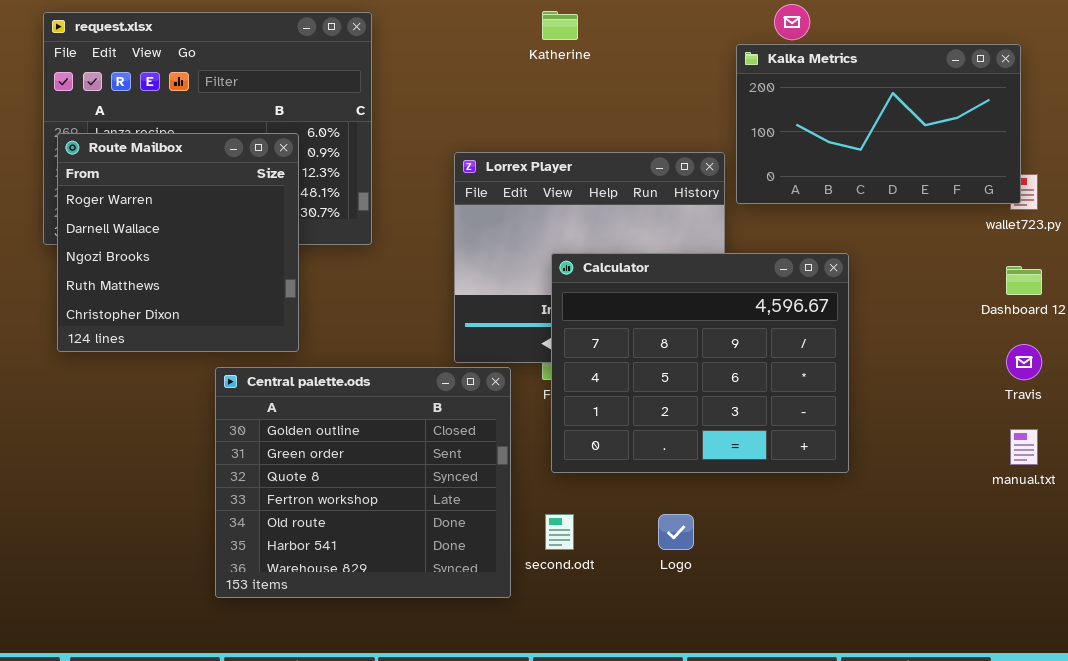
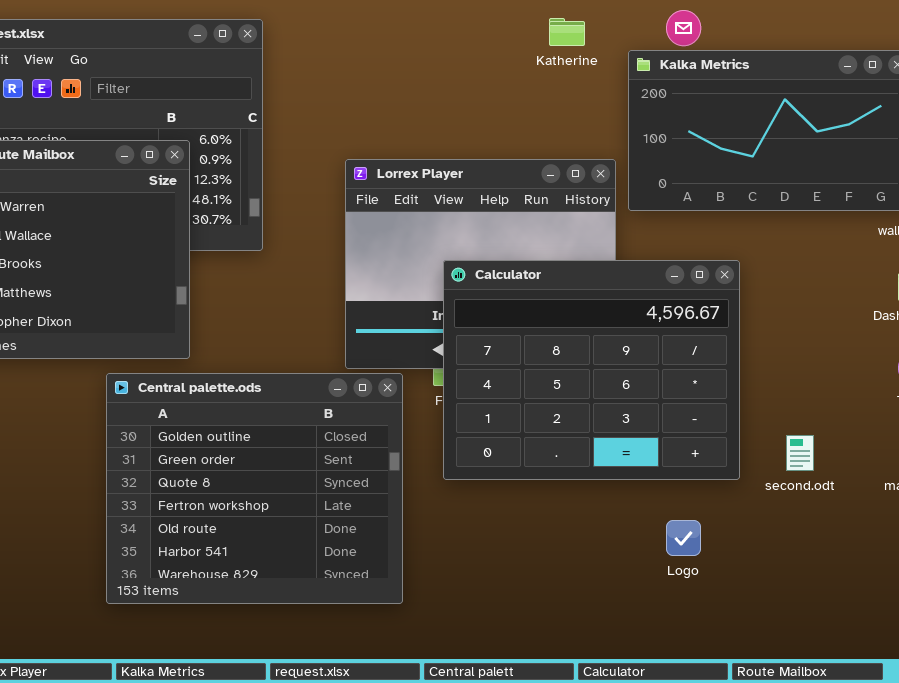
Katherine: [542,11,578,40] -> [549,18,585,46], moved
second.odt: [545,514,574,550] -> [786,435,814,471], moved
Logo: [658,514,694,550] -> [666,520,701,556], moved

